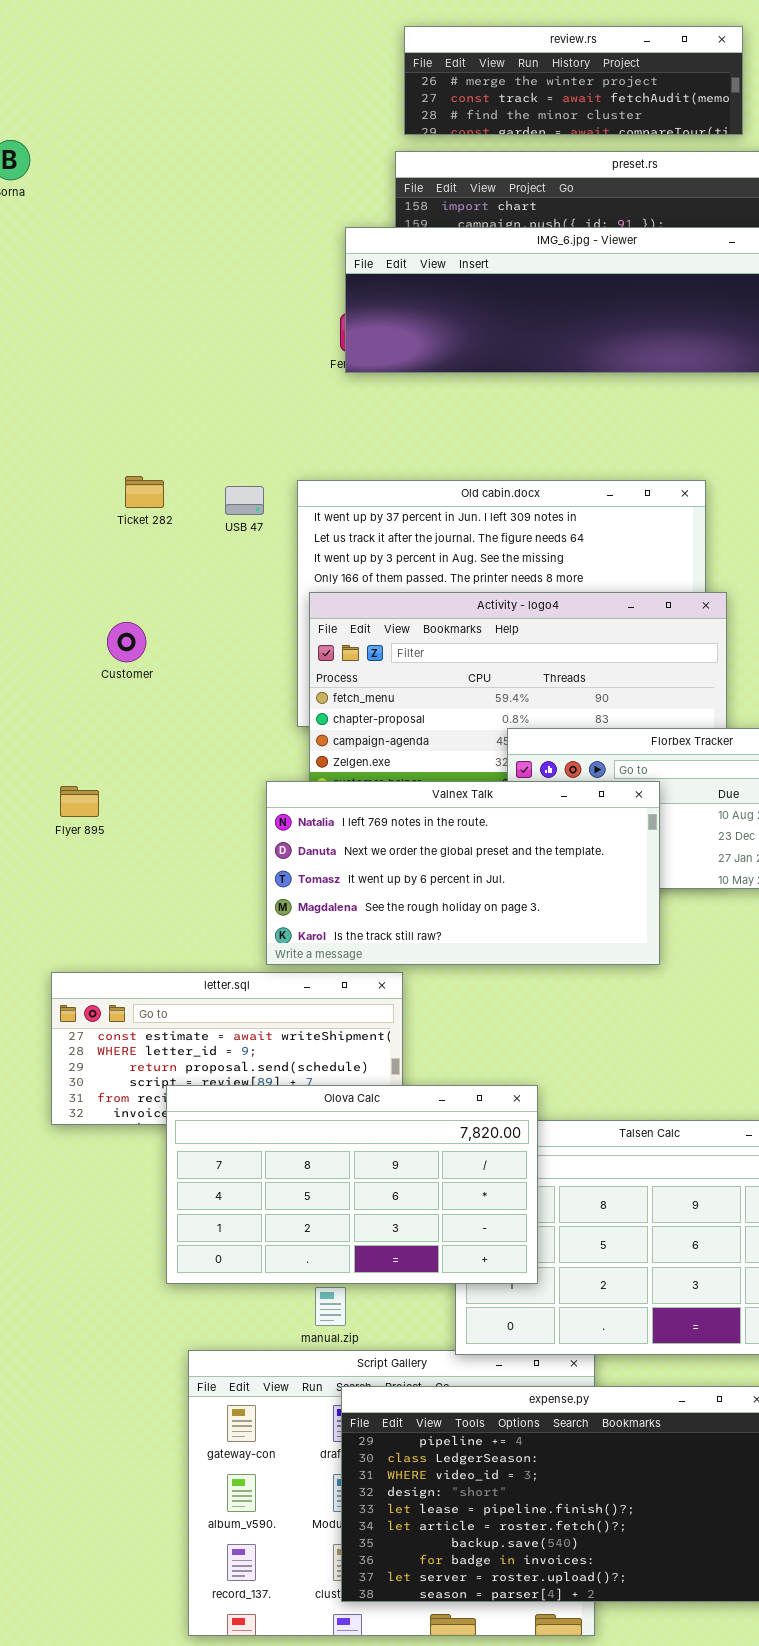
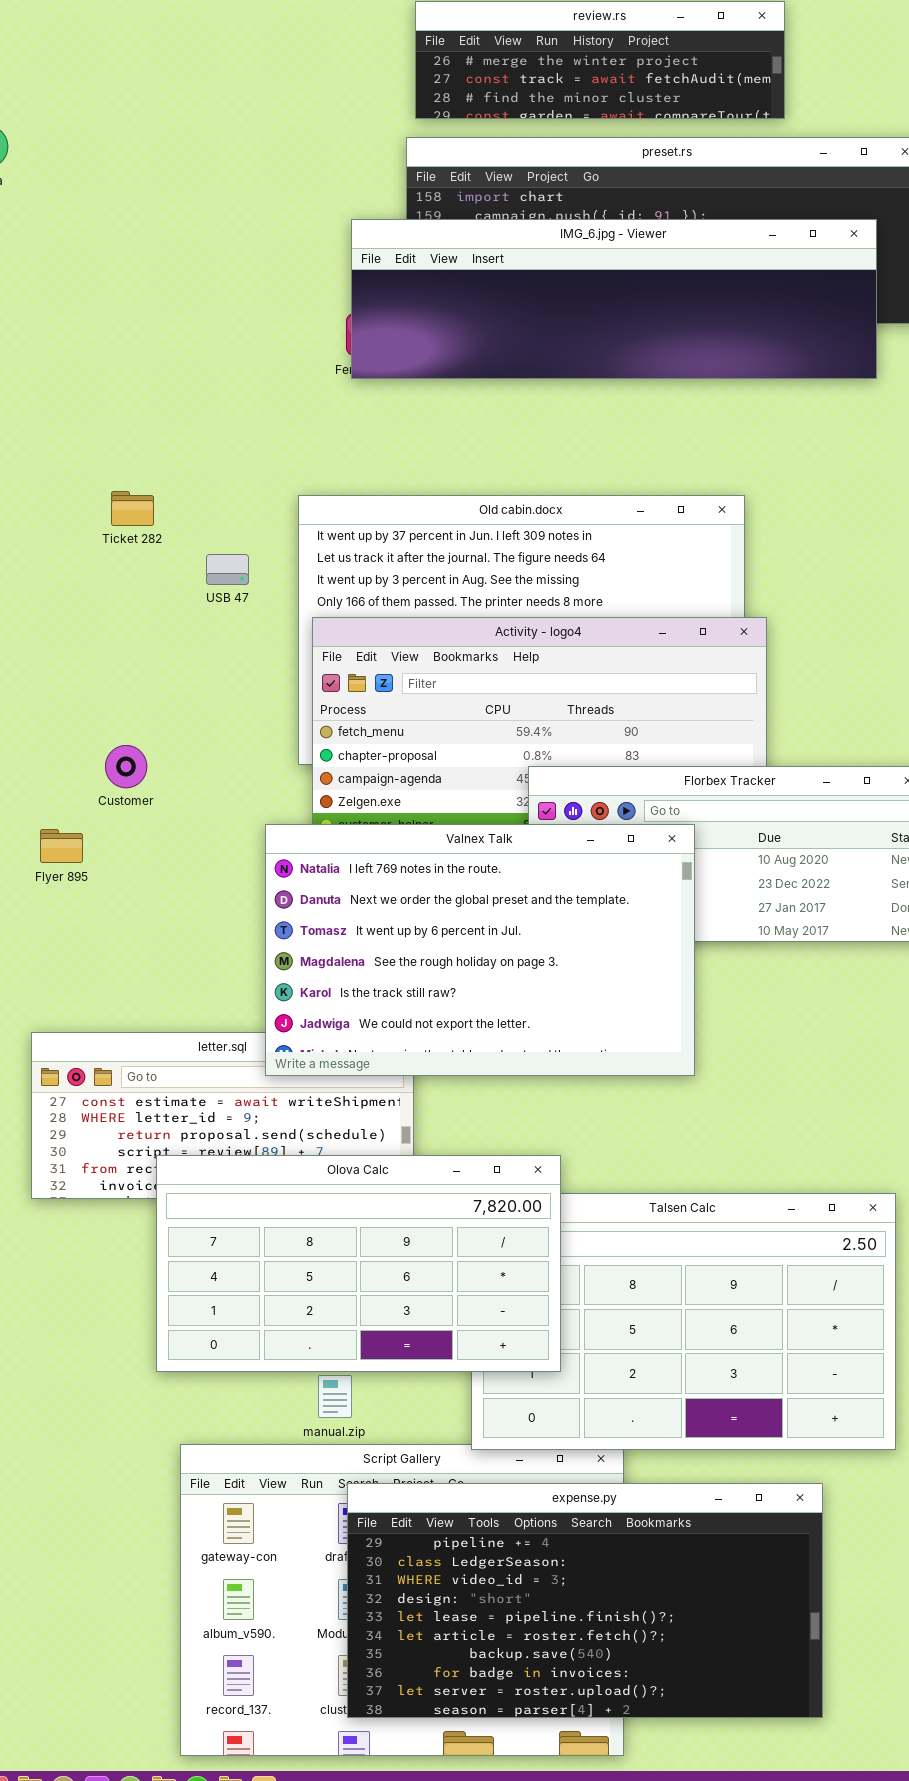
USB 47: [225,486,264,515] -> [206,554,249,585], moved
Customer: [107,622,146,662] -> [105,745,147,788], moved
Valnex Talk: [266,781,660,965] -> [265,824,695,1076], resized

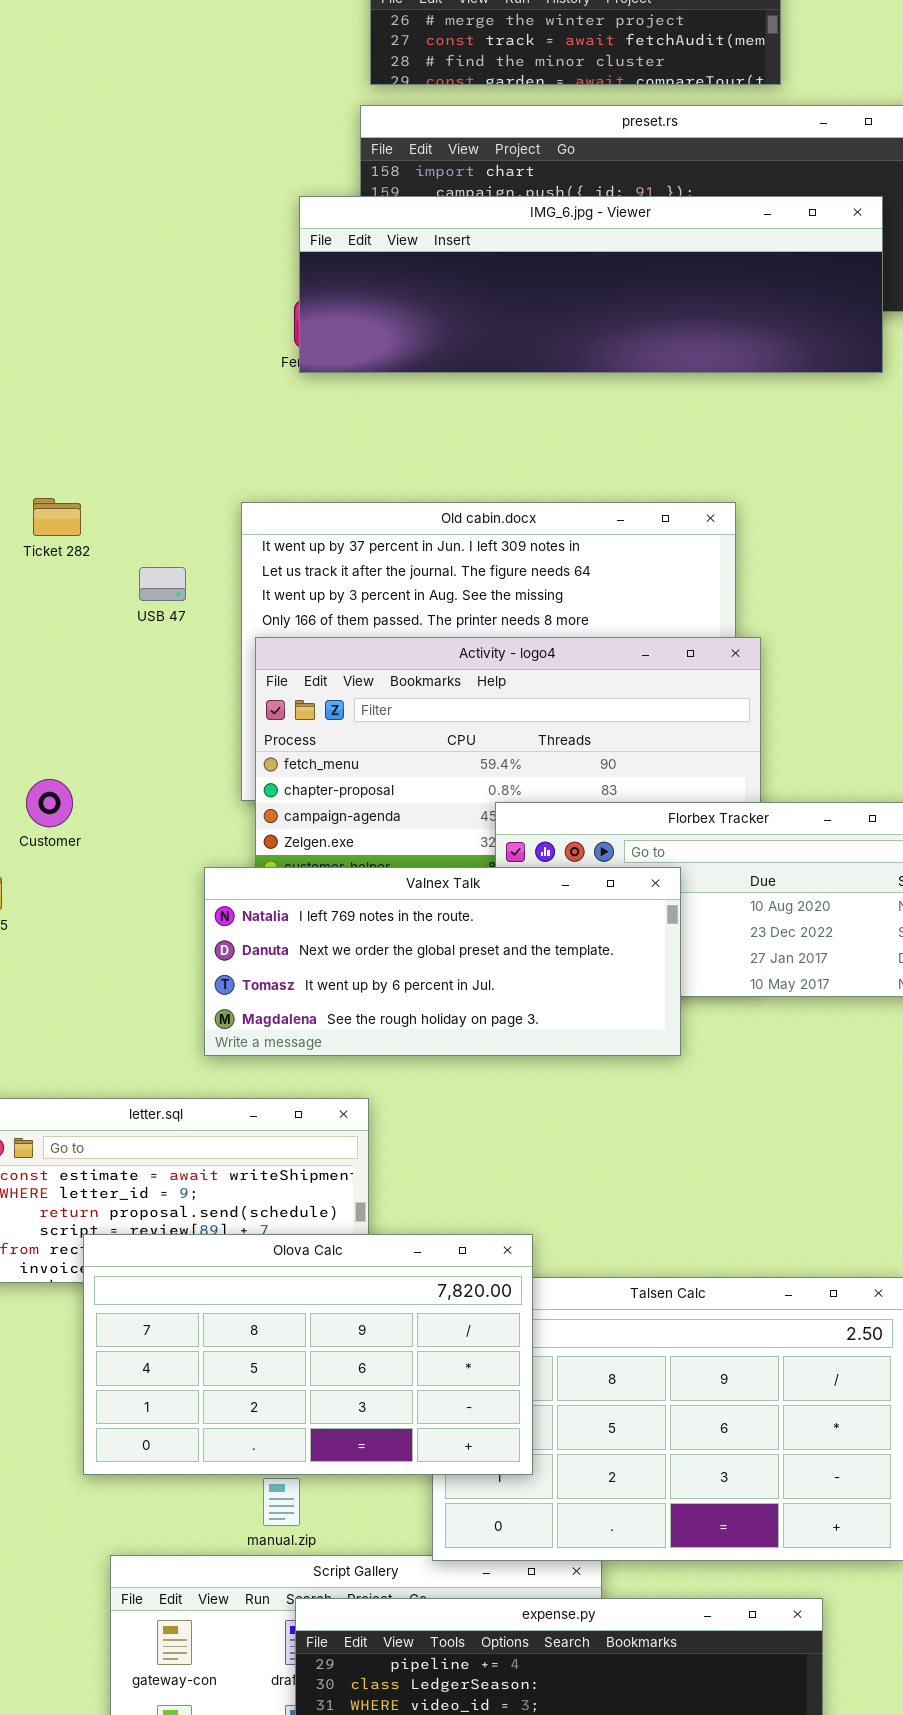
Valnex Talk: [265,824,695,1076] -> [204,867,681,1056], resized

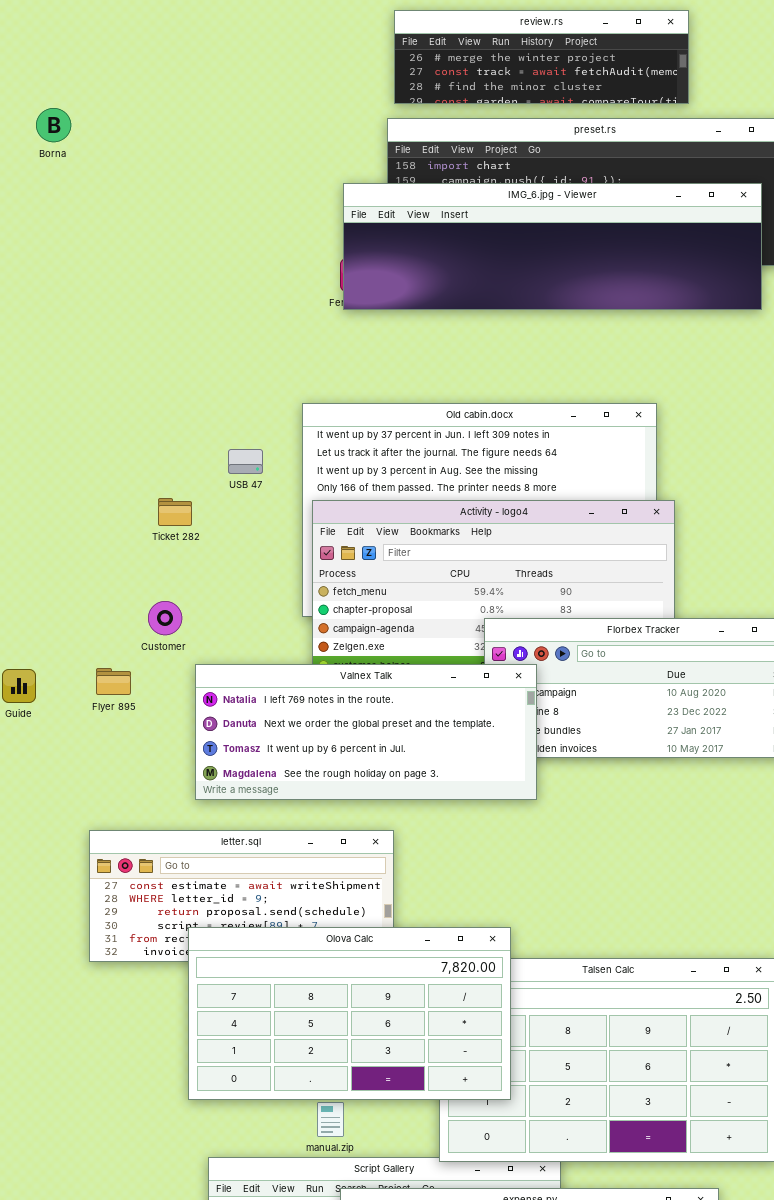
Ticket 282: [33,498,81,536] -> [158,498,192,526], moved
Valnex Talk: [204,867,681,1056] -> [195,664,537,800], moved

